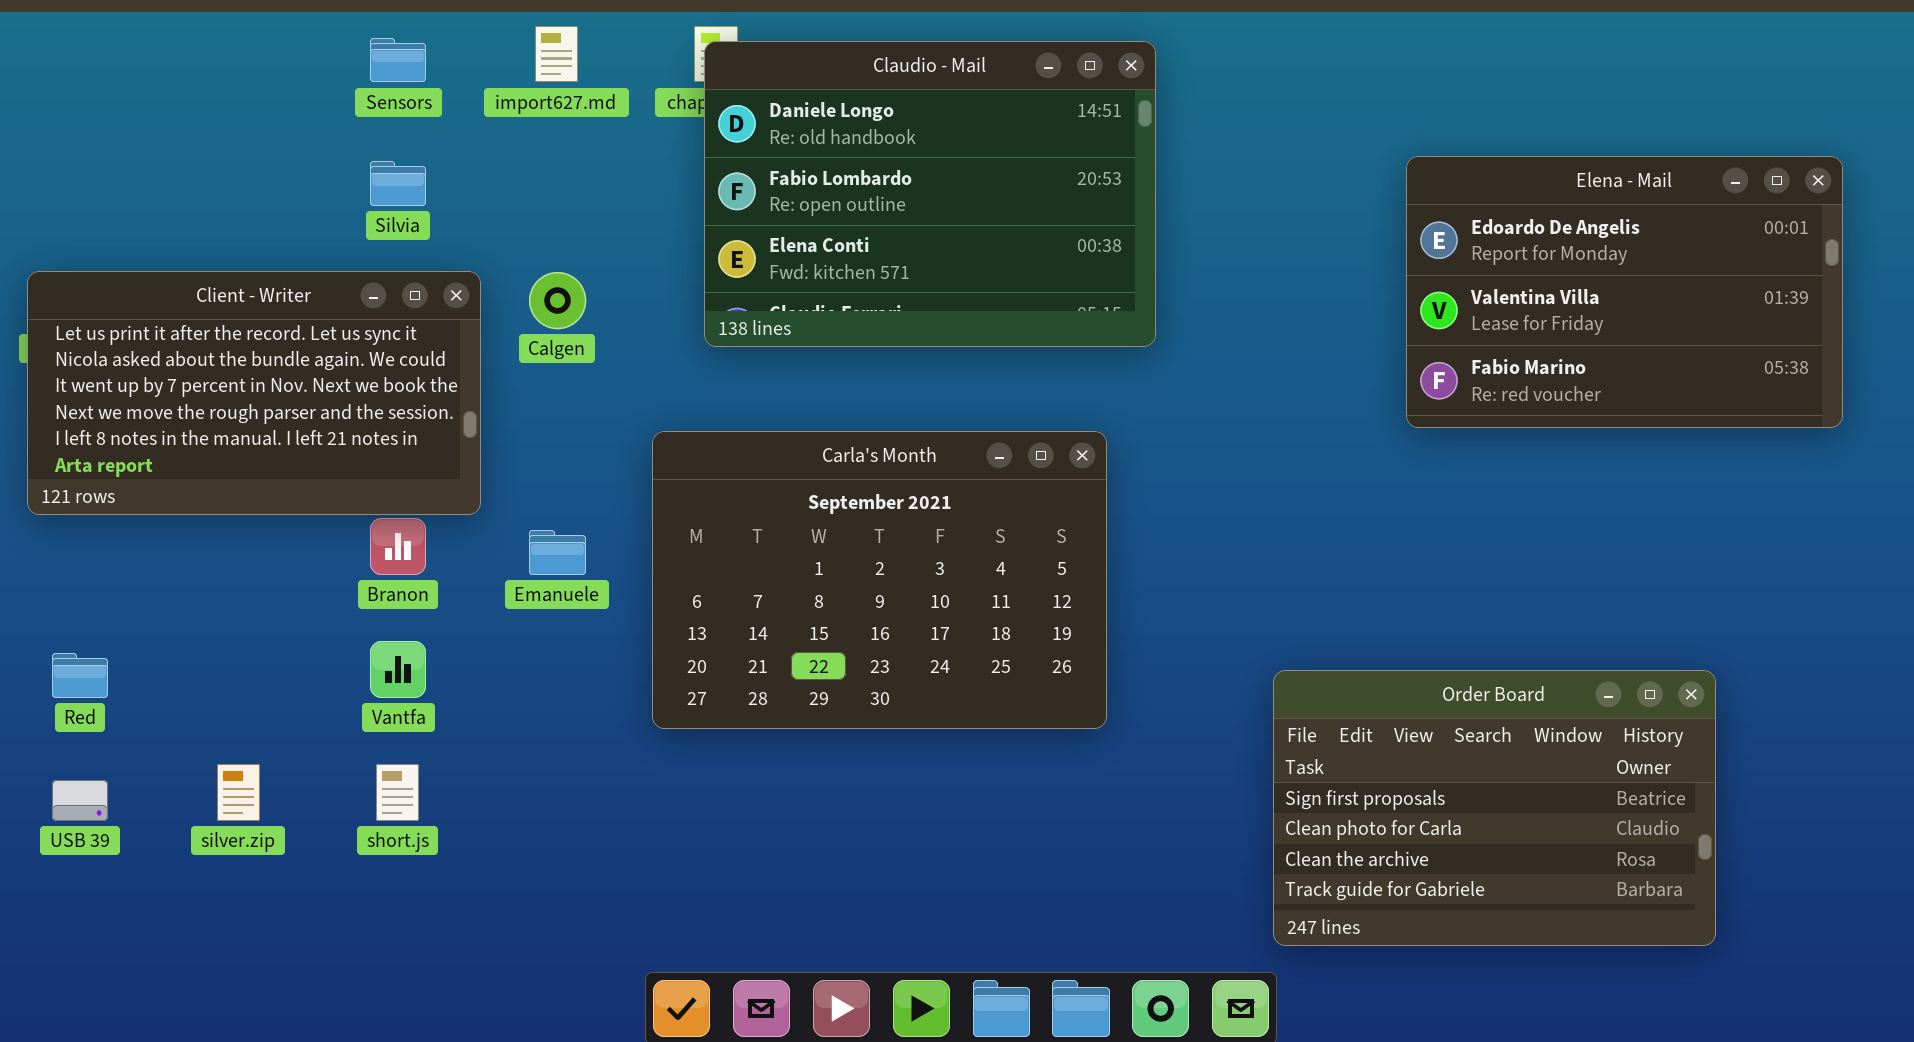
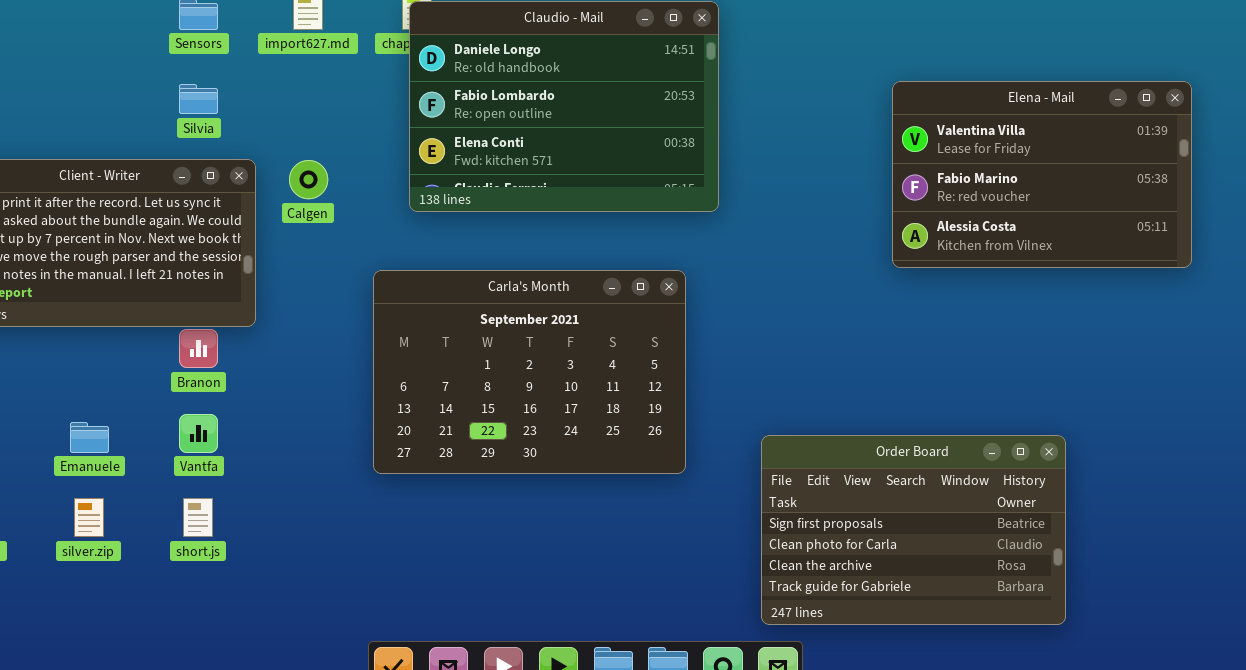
Elena - Mail: [1406,156,1843,428] -> [892,81,1192,268], scrolled down 1 row
Emanuele: [529,530,586,575] -> [70,422,109,453], moved
Order Board: [1273,670,1716,946] -> [761,435,1066,625], moved

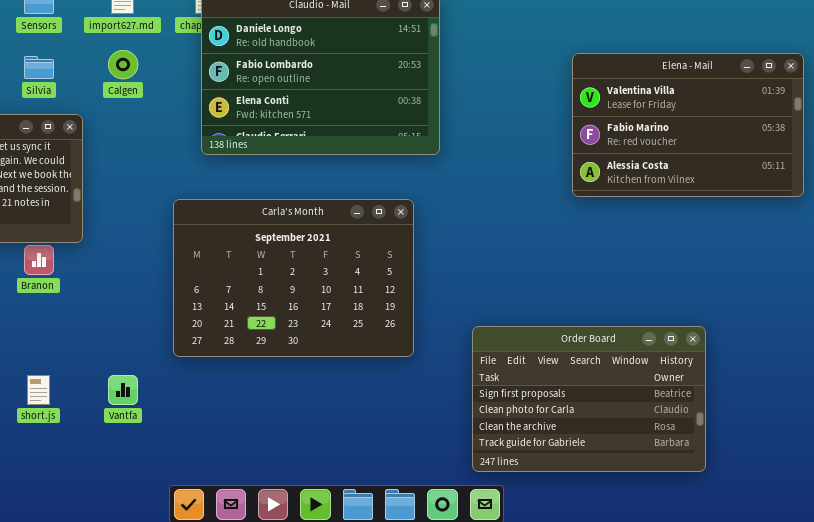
Calgen: [289,160,328,199] -> [108,50,138,79], moved
Vantfa: [179,414,218,453] -> [108,375,138,405], moved

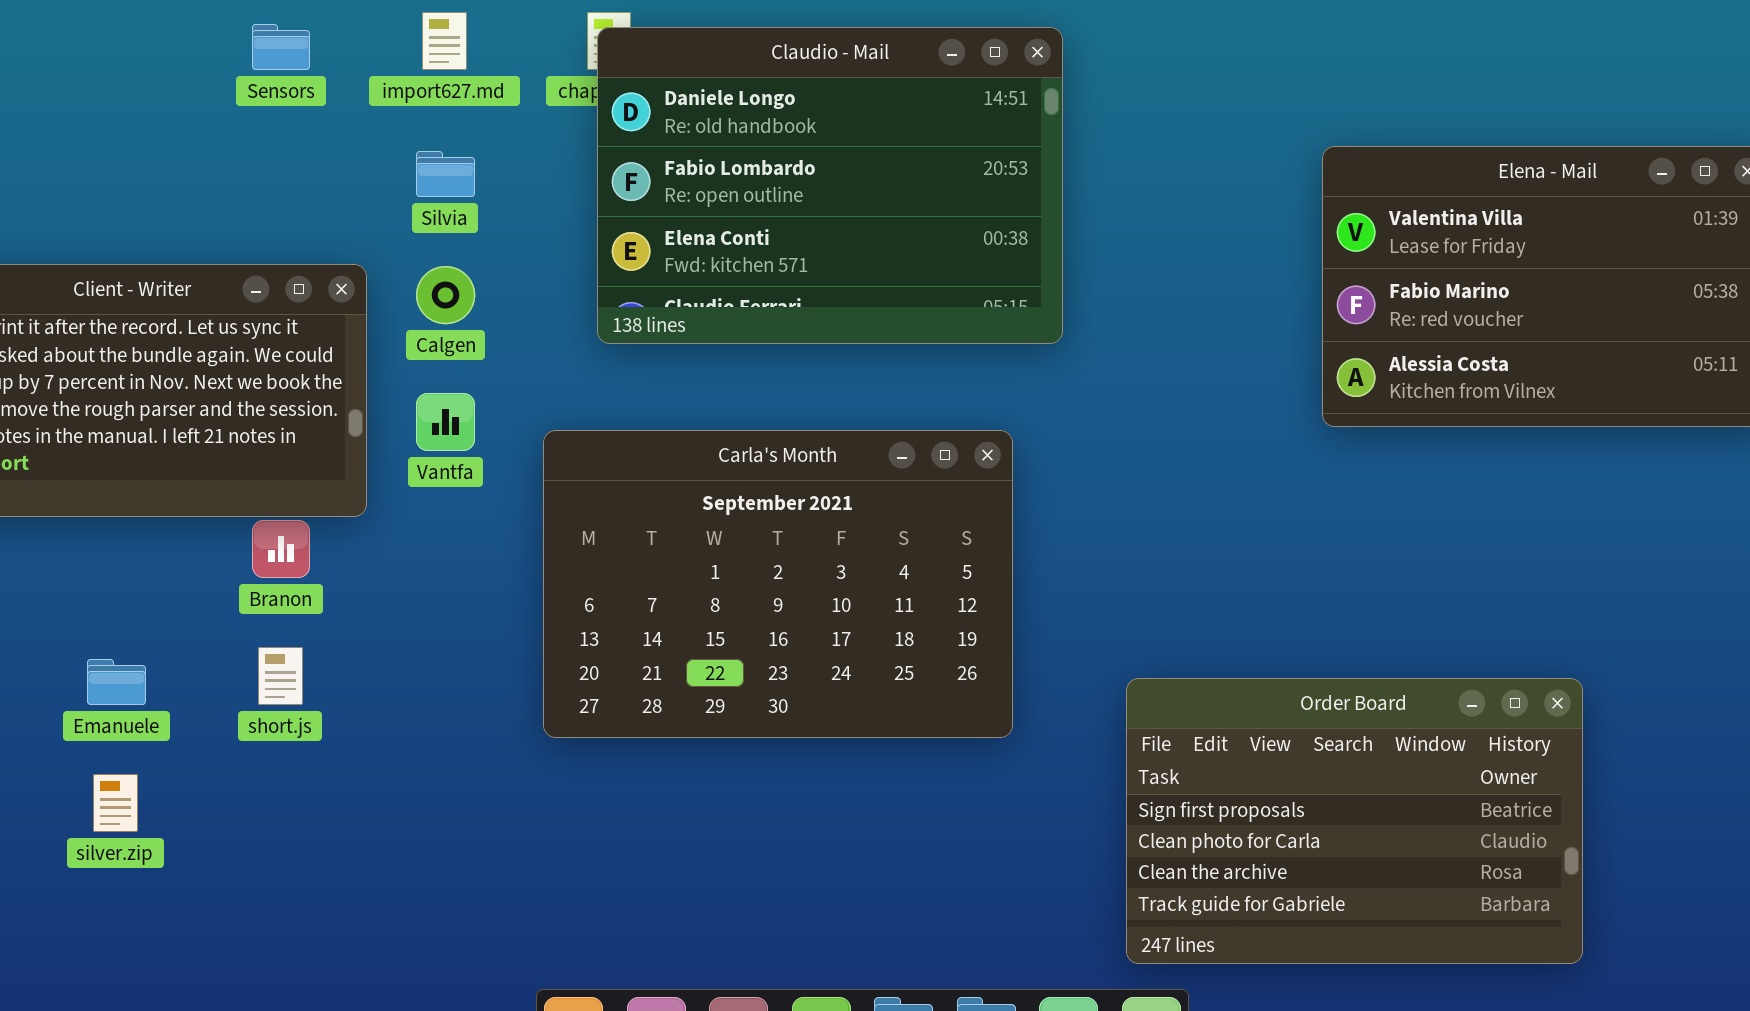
Calgen: [108,50,138,79] -> [416,266,475,324], moved
Silvia: [24,56,54,79] -> [416,151,475,197], moved
short.js: [27,375,50,405] -> [258,647,303,705], moved
Vantfa: [108,375,138,405] -> [416,393,475,451], moved

